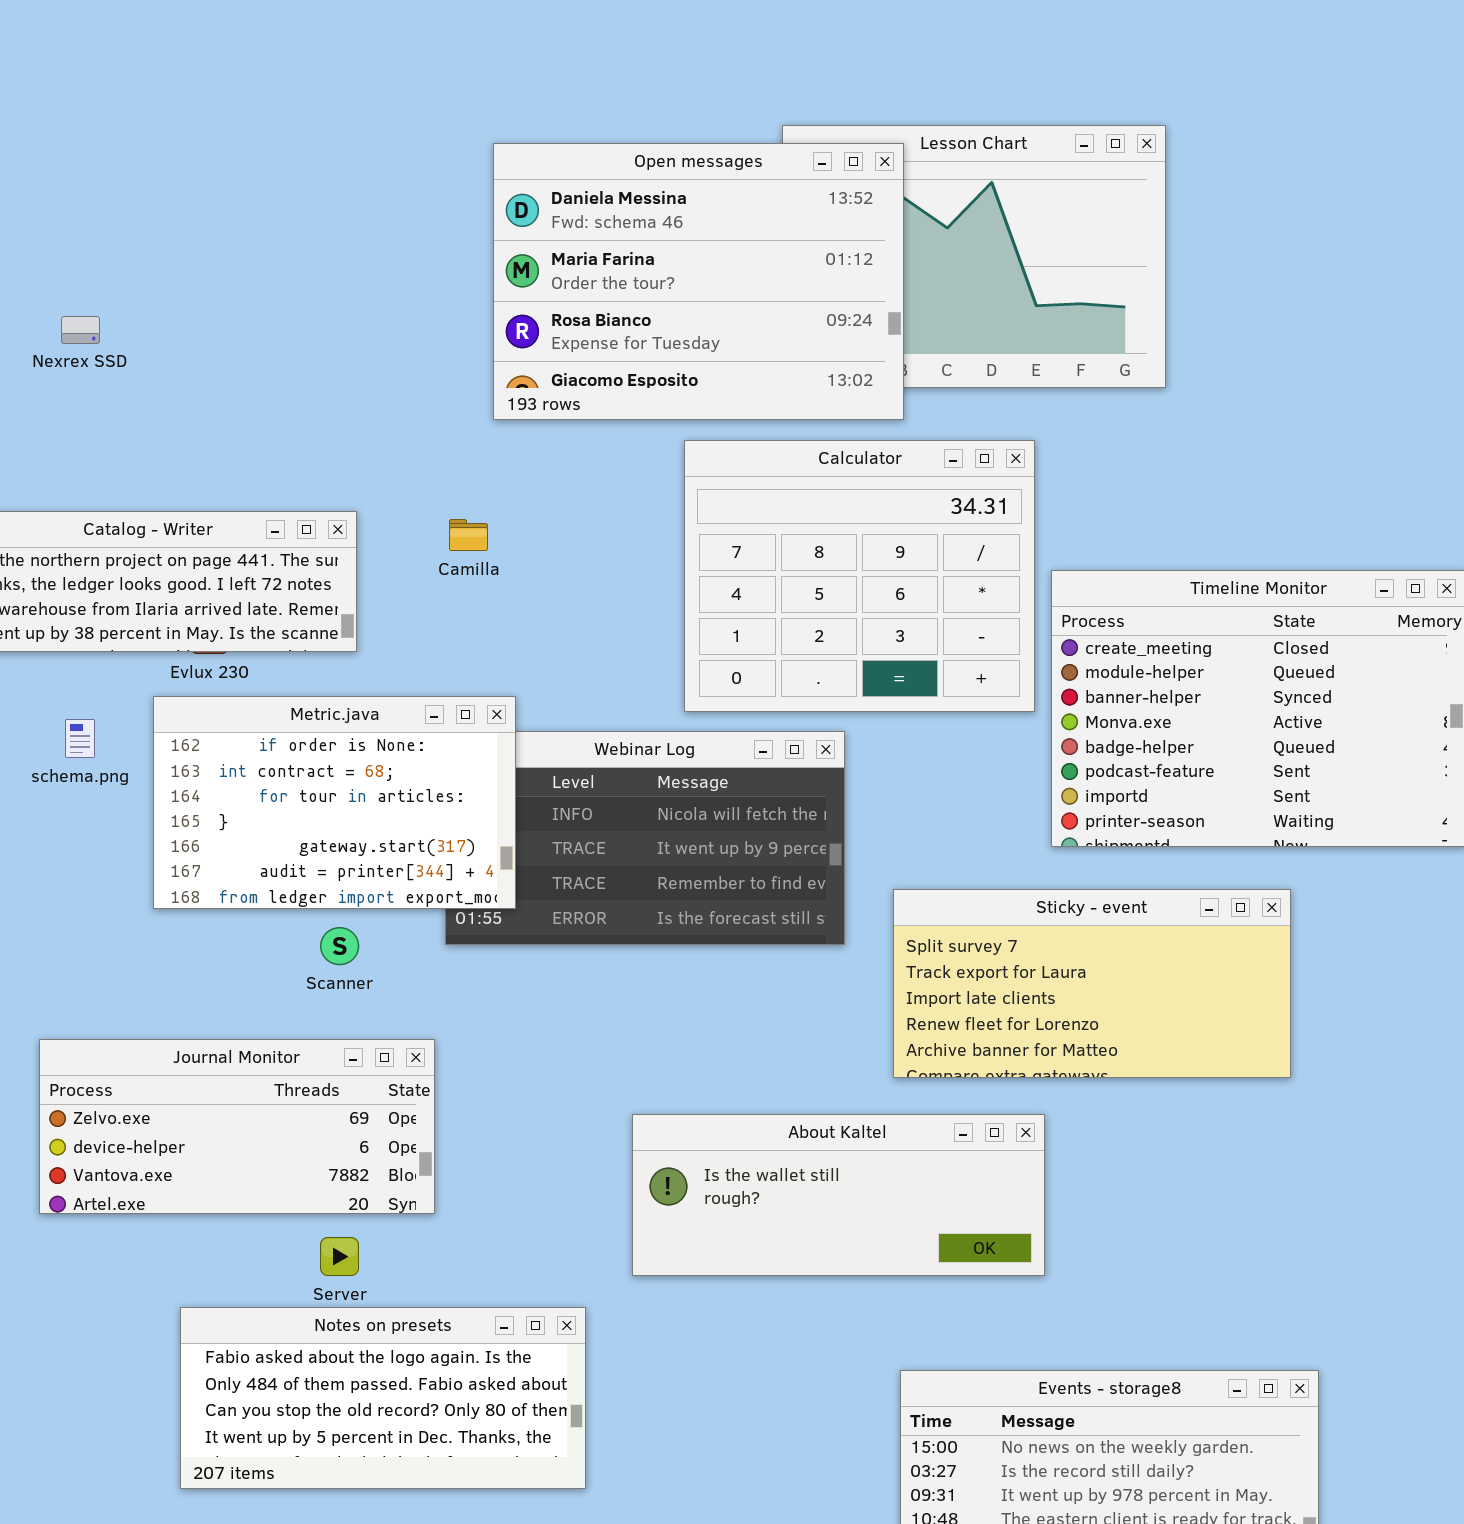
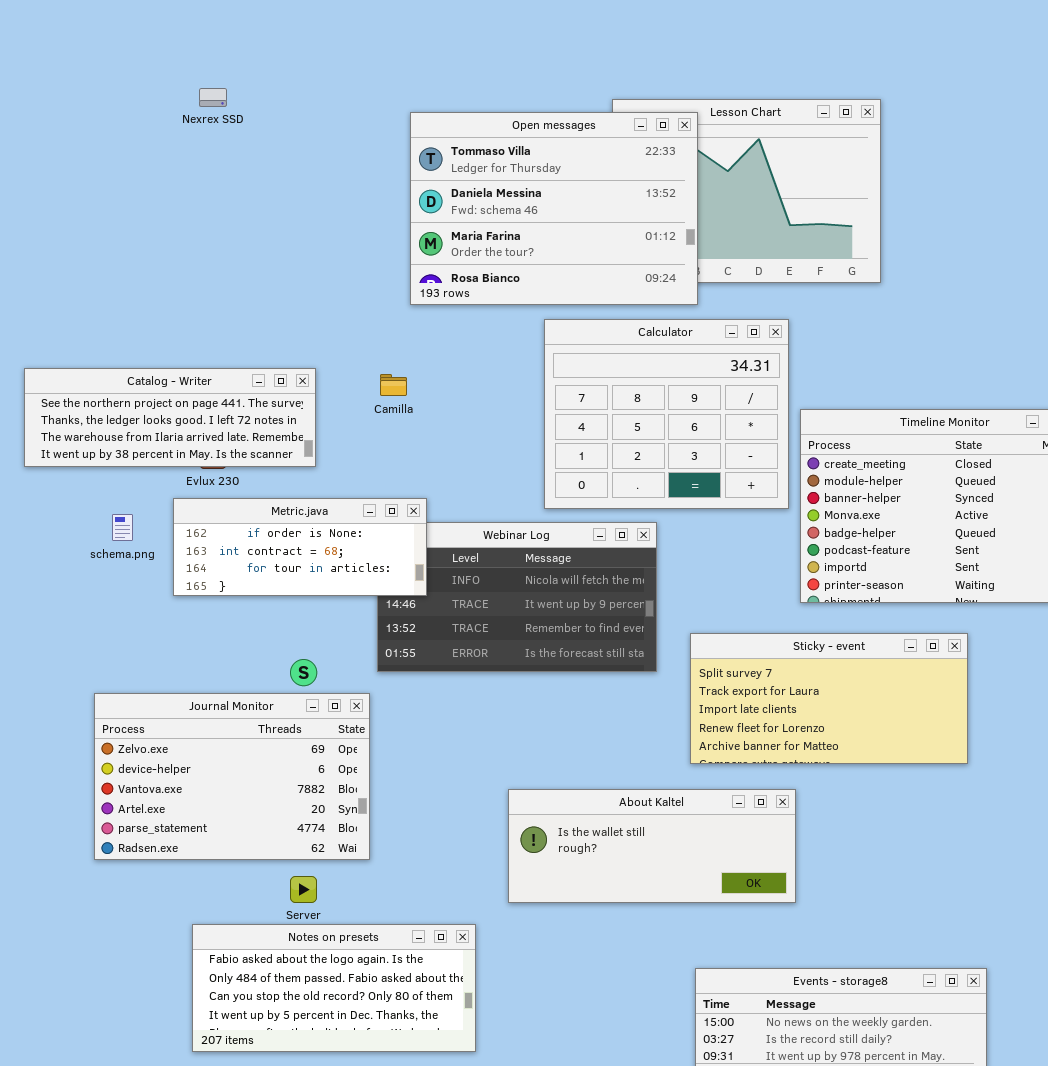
Open messages: [493,143,904,420] -> [410,112,698,305], scrolled up 1 row
Nexrex SSD: [61,316,100,344] -> [199,88,227,107], moved
Metric.java: [153,696,516,909] -> [173,498,427,596], resized
Journal Monitor: [39,1039,435,1214] -> [94,693,370,860], resized

